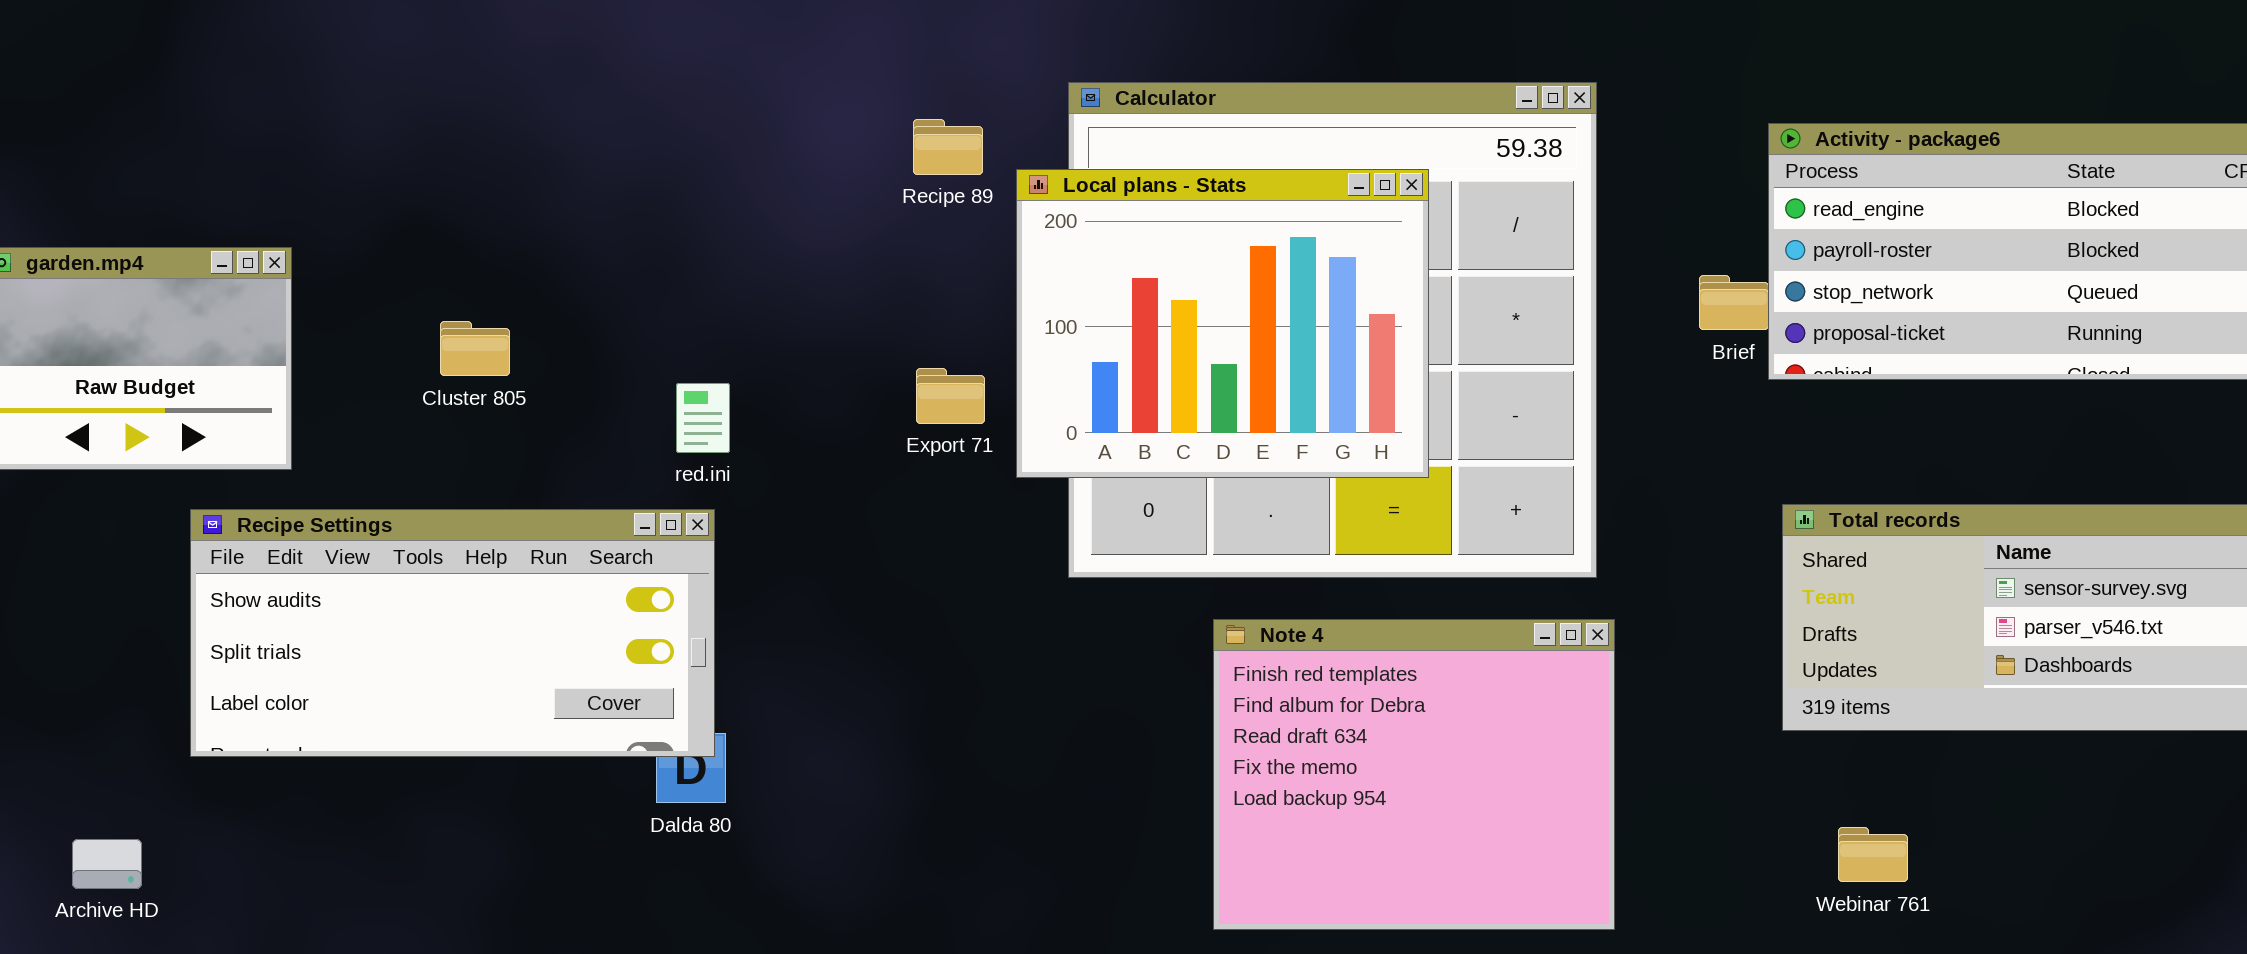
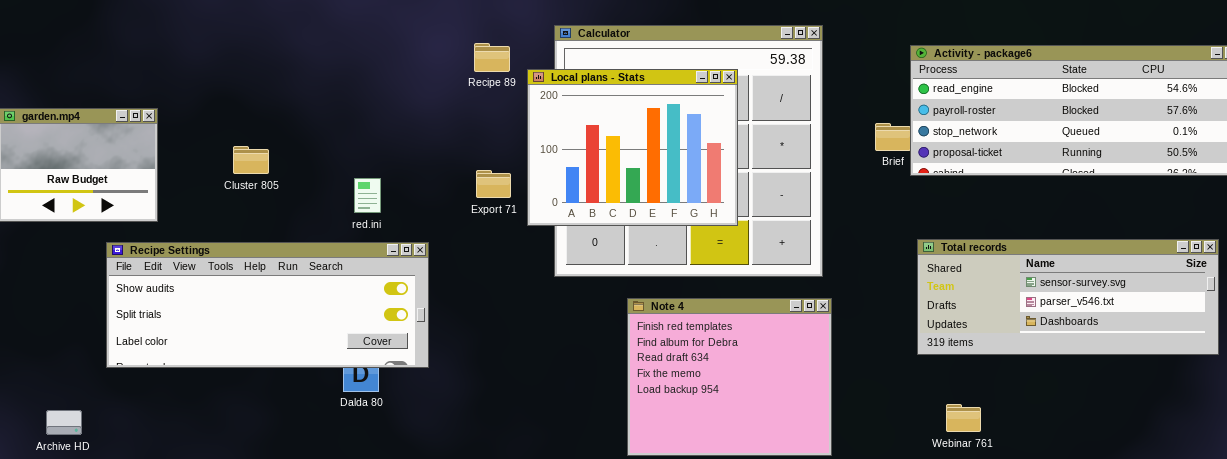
Recipe Settings: [190,509,715,757] -> [106,242,429,368], resized

